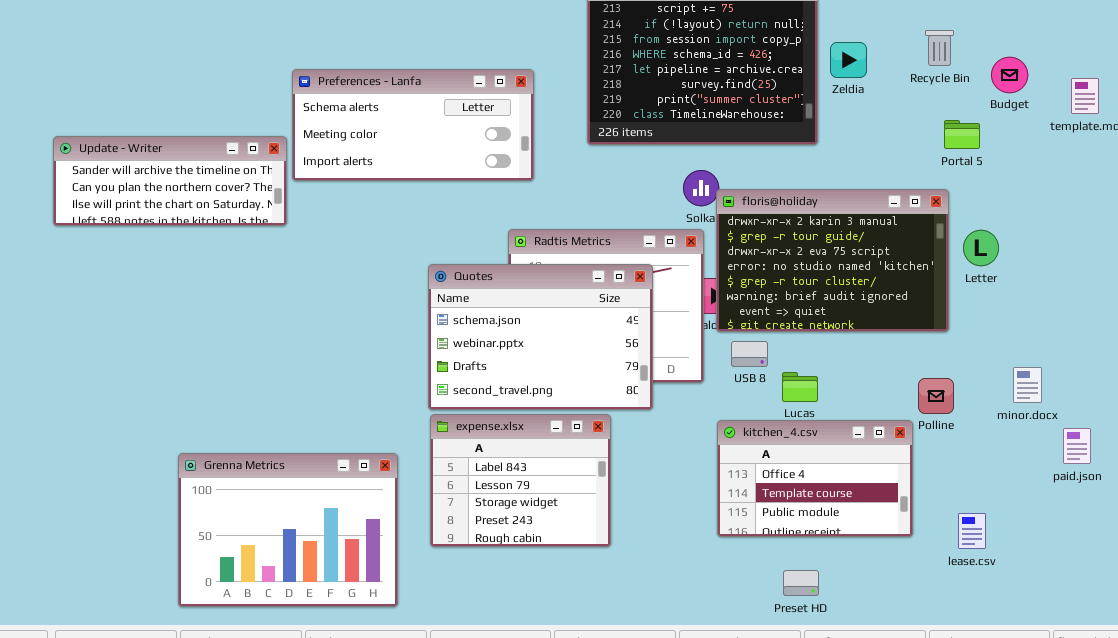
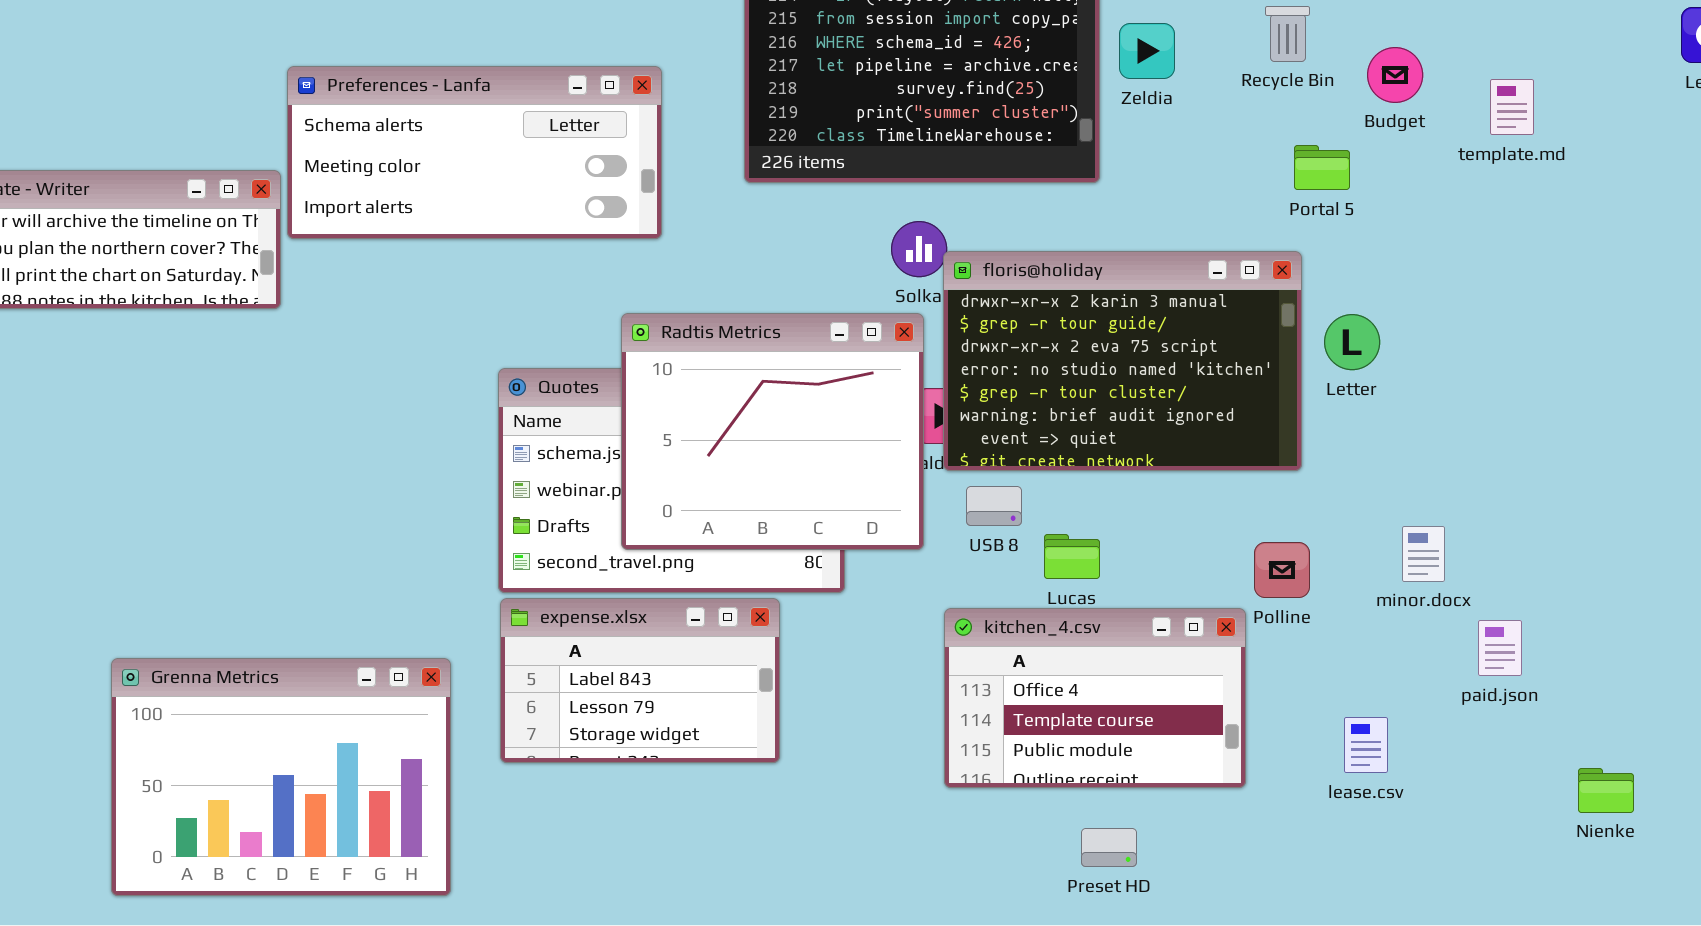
Radtis Metrics: [508,229,704,383] -> [621,313,924,550], raised
expense.xlsx: [430,414,611,547] -> [500,598,780,763], resized
lease.csv: [958,513,986,549] -> [1344,717,1388,773], moved
Preset HD: [783,570,819,596] -> [1081,828,1137,867], moved

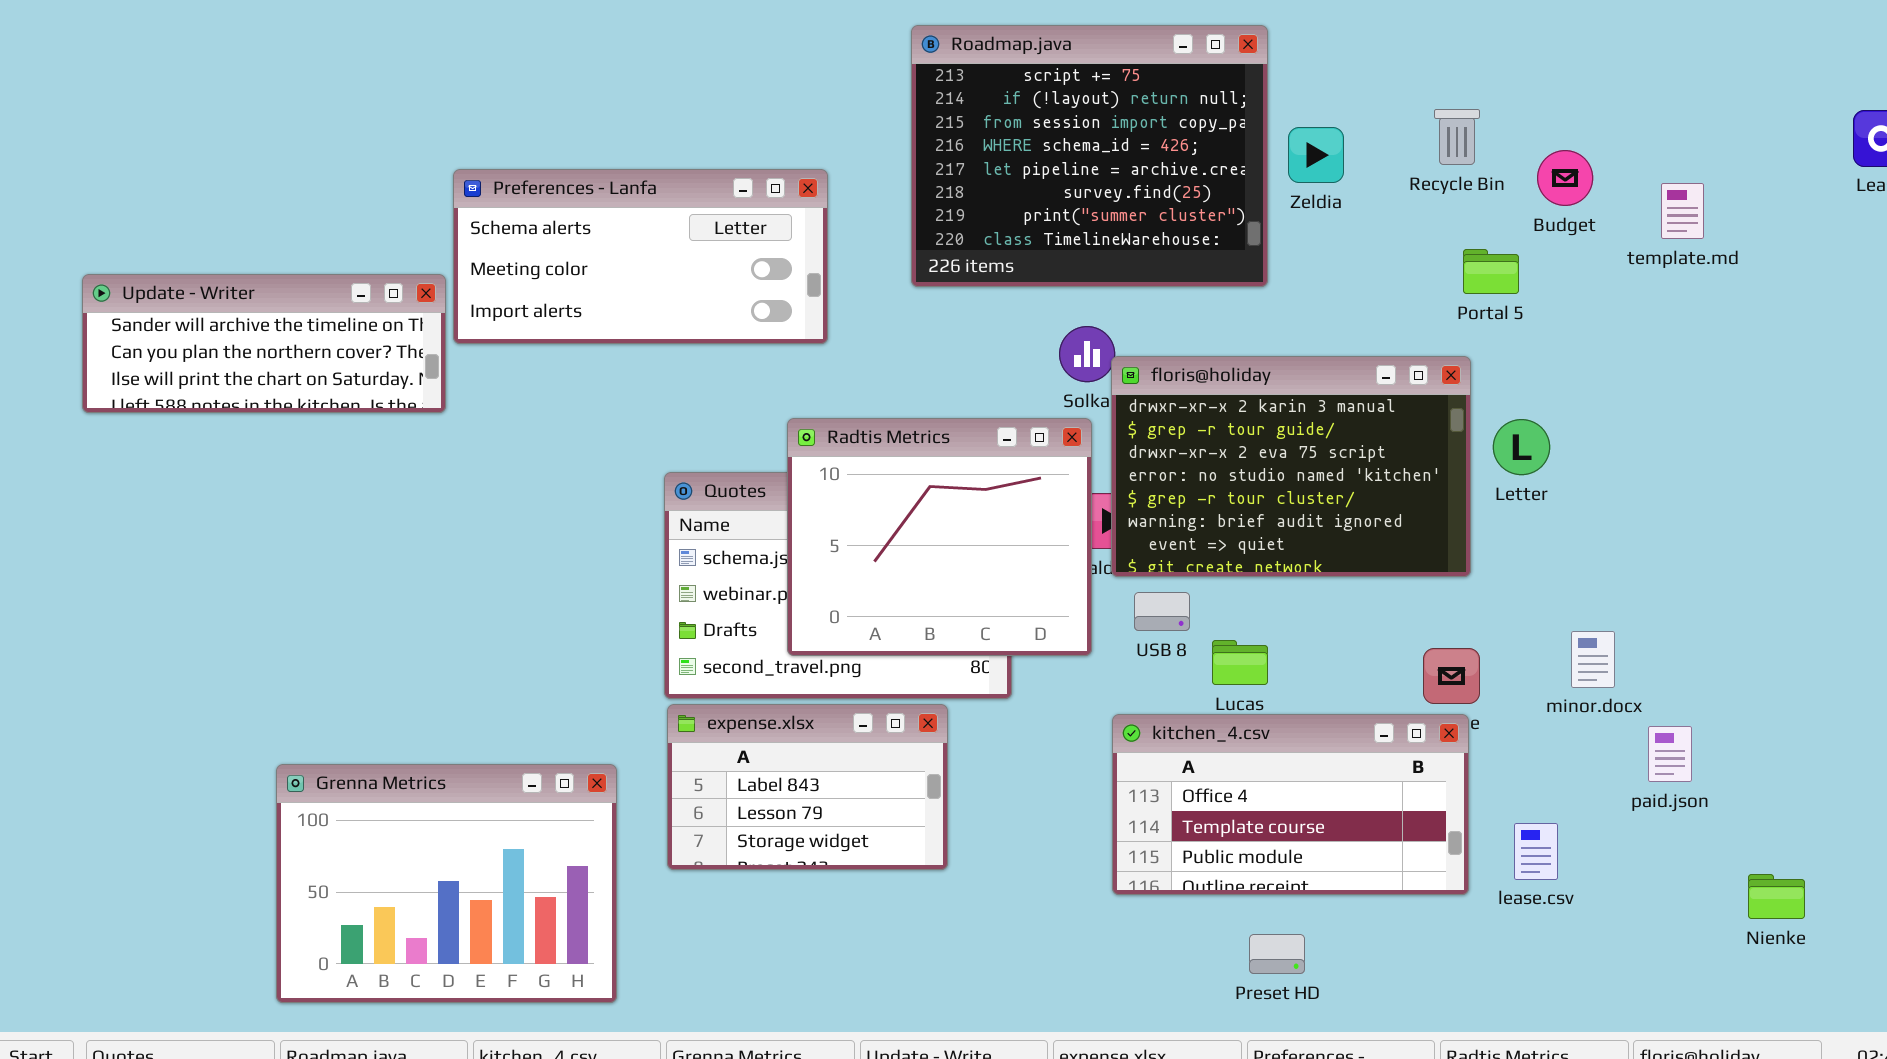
kitchen_4.csv: [944,608,1246,788] -> [1112,714,1469,895], resized

